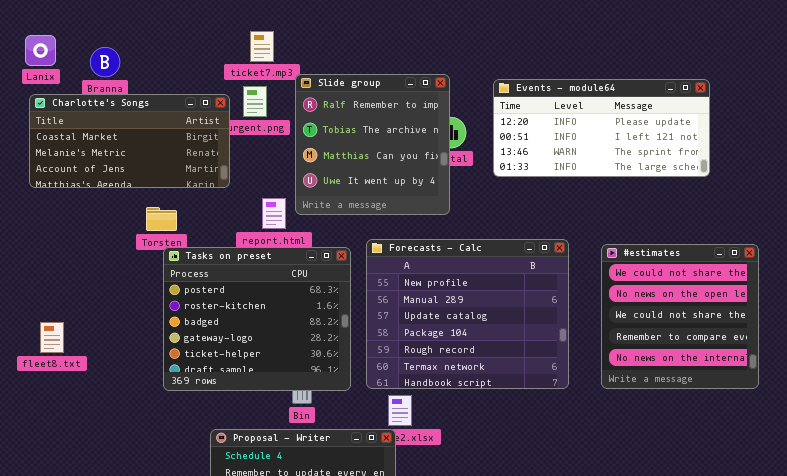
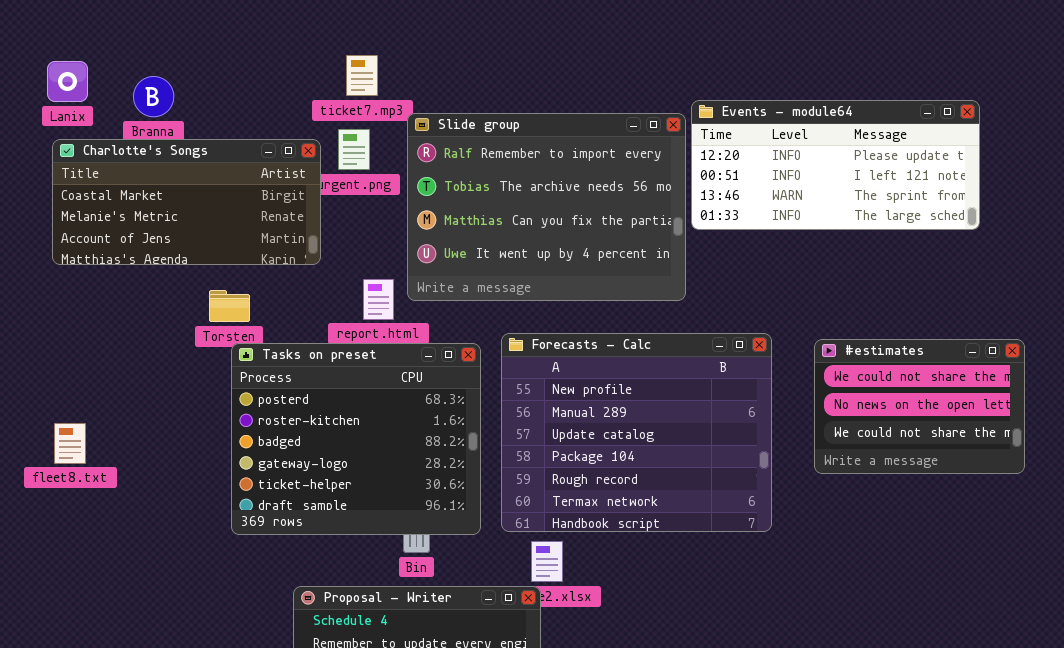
Slide group: [295,74,450,215] -> [407,113,686,301], resized
Events - module64: [493,79,710,177] -> [691,100,980,230], moved
#estimates: [601,244,759,389] -> [814,339,1025,474], resized
fleet8.txt: [40,322,64,353] -> [54,423,86,464], moved

